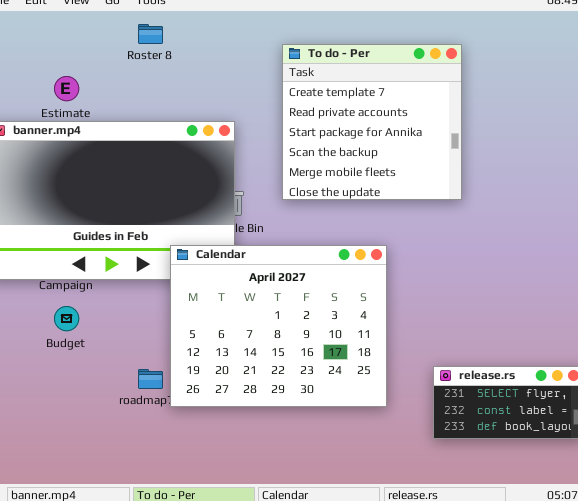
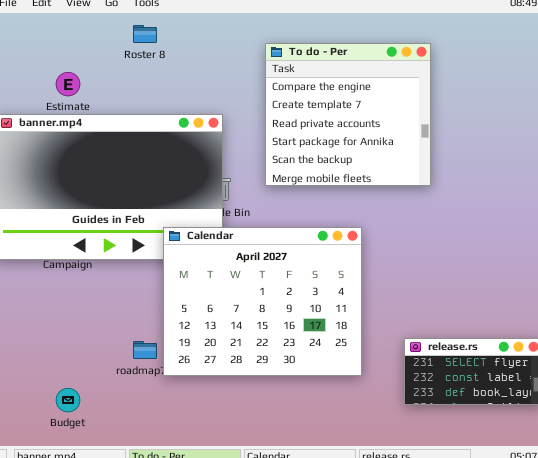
To do - Per: [282,44,462,200] -> [265,43,431,186], scrolled up 1 row
Budget: [54,306,79,331] -> [56,388,80,412], moved

